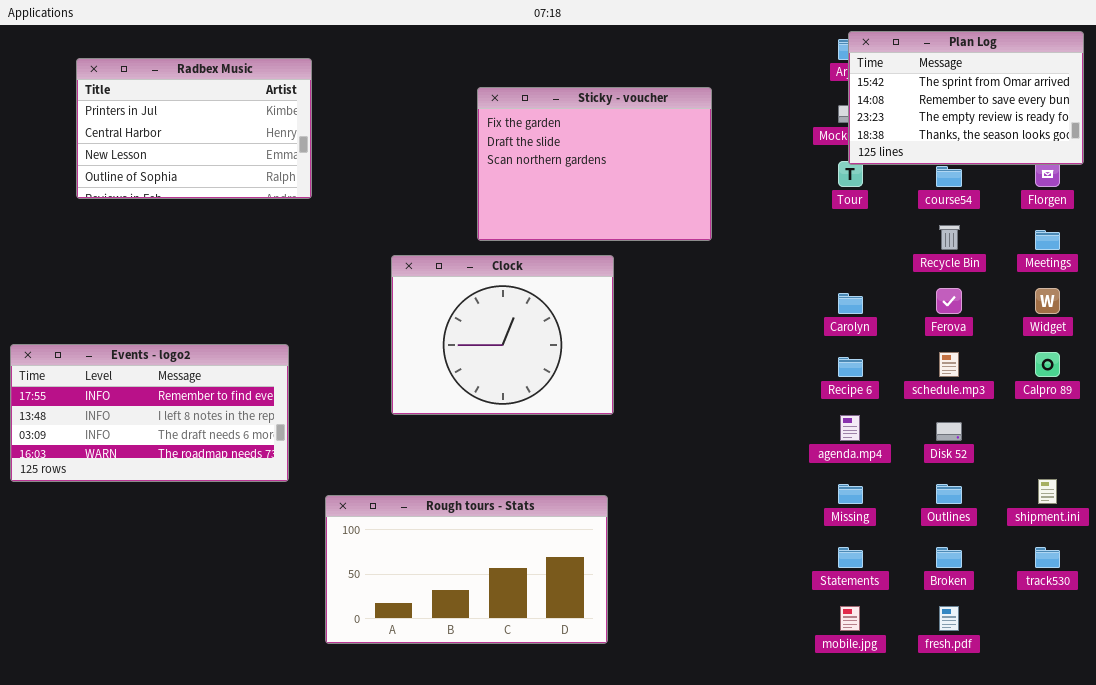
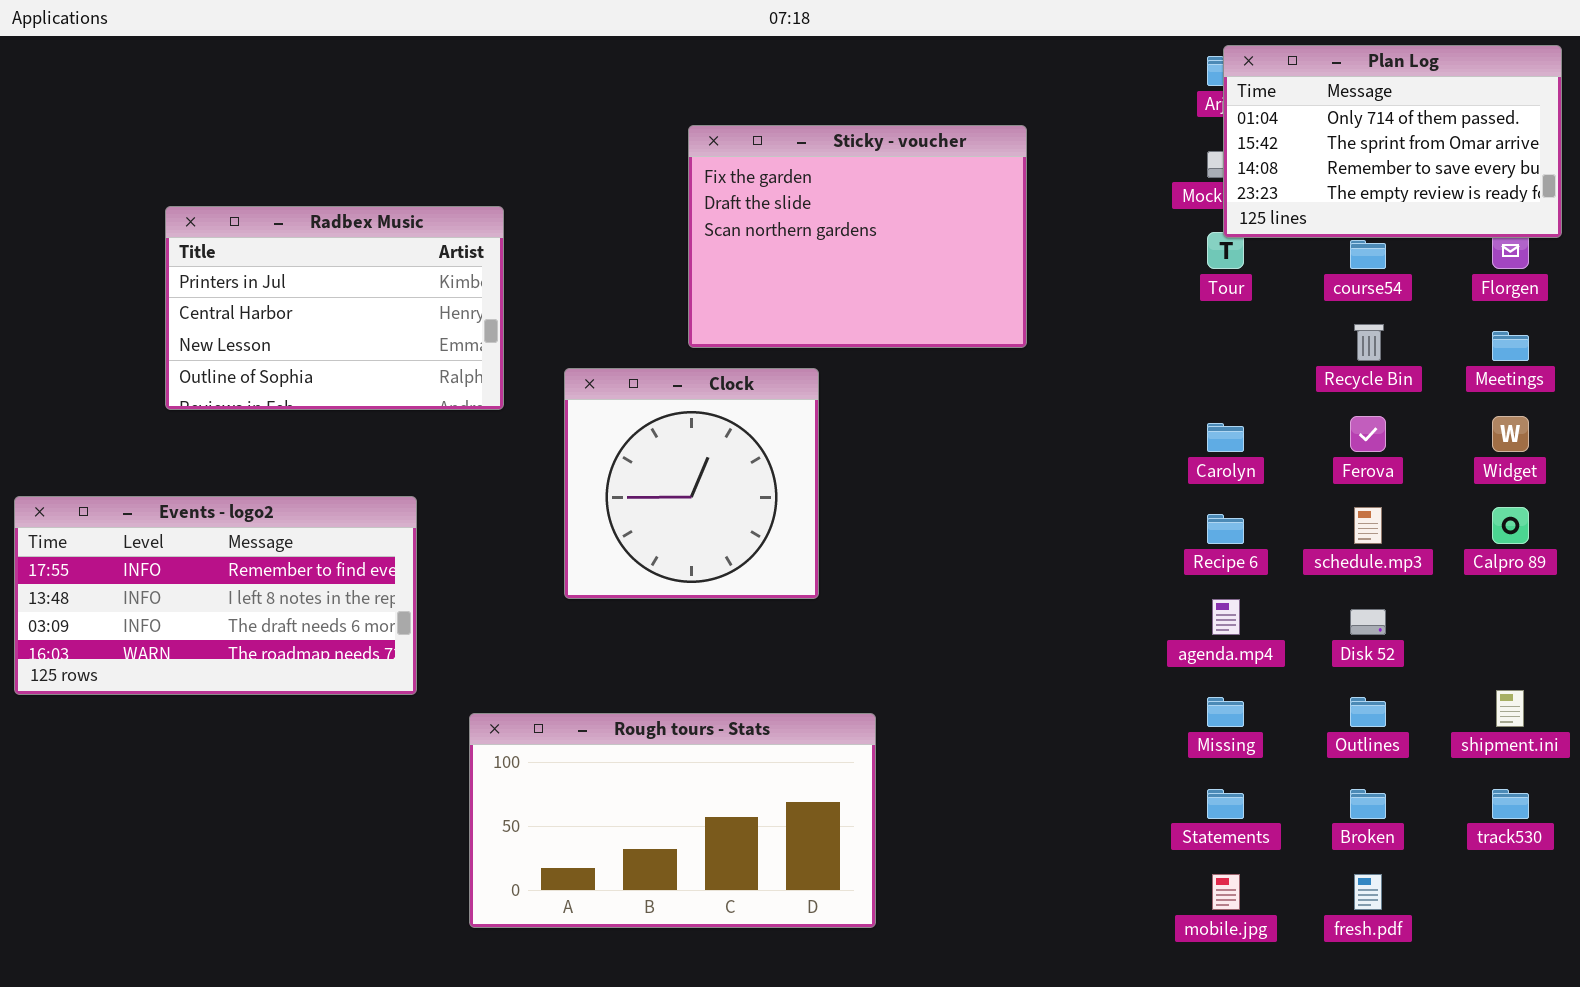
Plan Log: [848,31,1084,165] -> [1223,45,1562,238], scrolled up 1 row
Radbex Music: [76,58,312,199] -> [165,206,504,410], moved
Clock: [391,255,614,415] -> [564,368,819,599], resized

